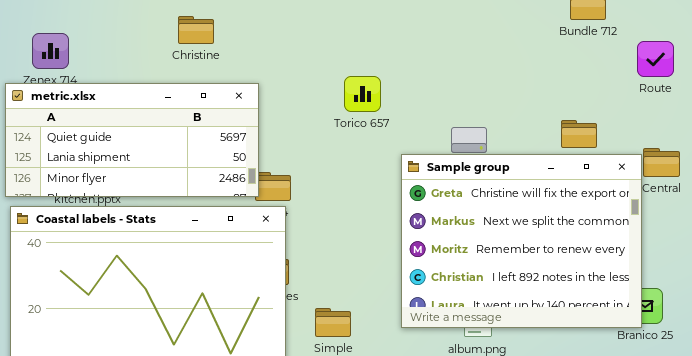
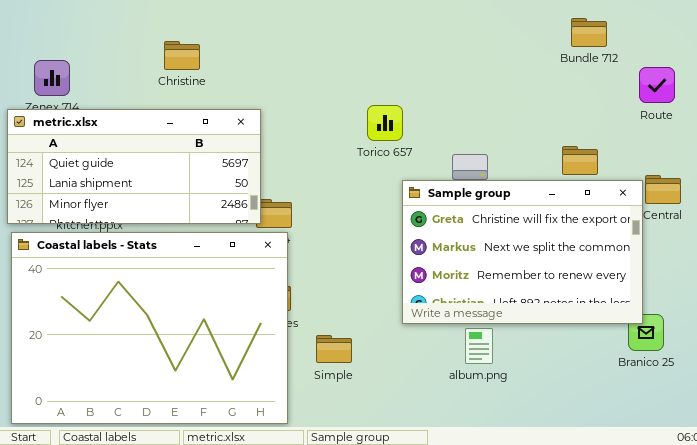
Christine: [178,16,214,44] -> [164,41,200,70], moved
Torico 657: [344,76,381,112] -> [367,105,403,141], moved
Sample group: [401,154,642,328] -> [402,180,643,324], resized

